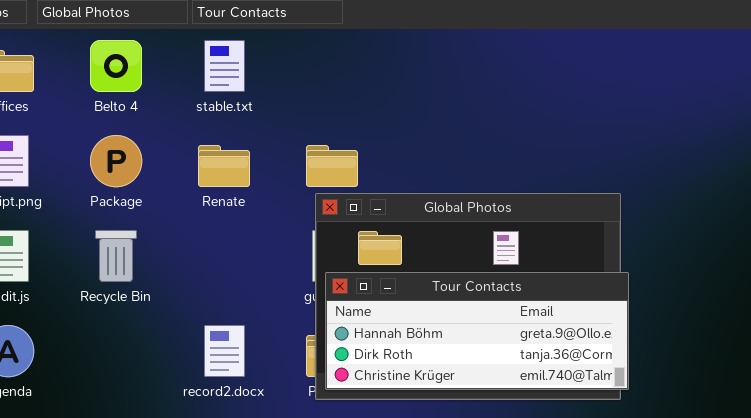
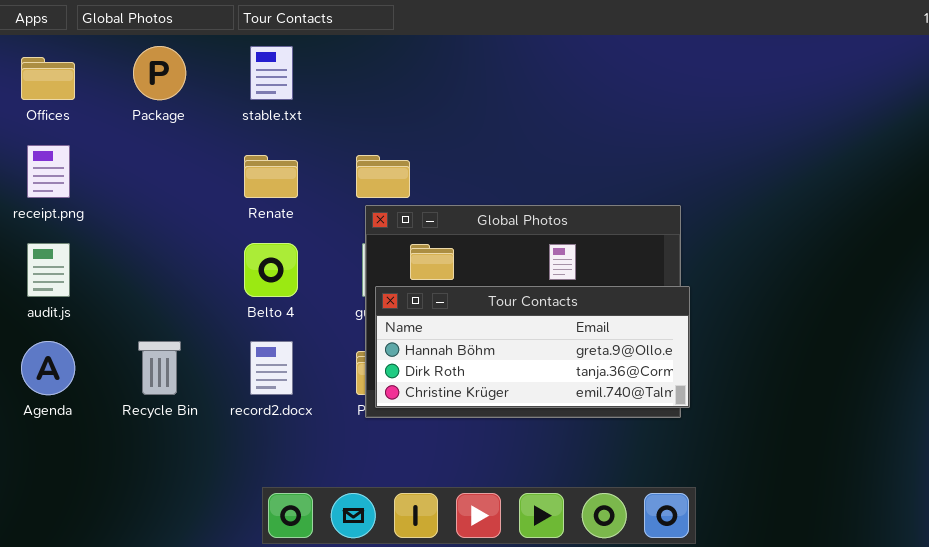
Belto 4: [90,40,142,92] -> [244,243,298,297], moved
Package: [90,135,142,187] -> [133,46,186,100], moved
Recycle Bin: [95,230,137,282] -> [138,341,181,395], moved

